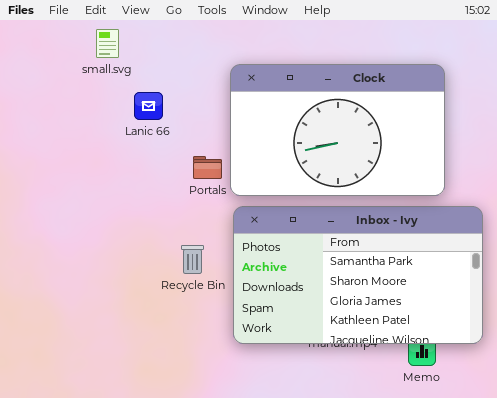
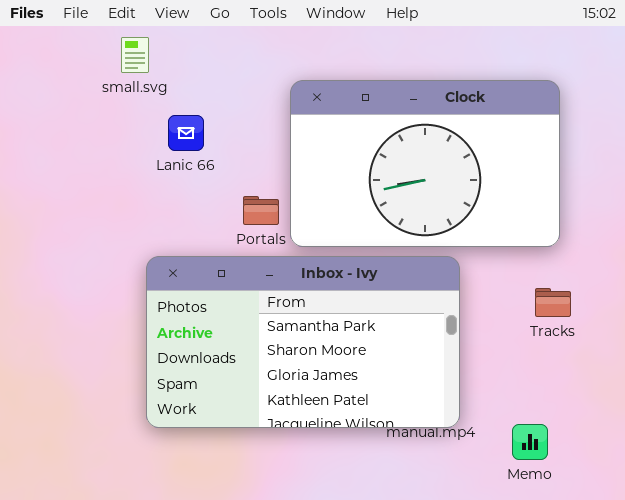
Inbox - Ivy: [233,206,483,344] -> [146,256,460,428], moved

